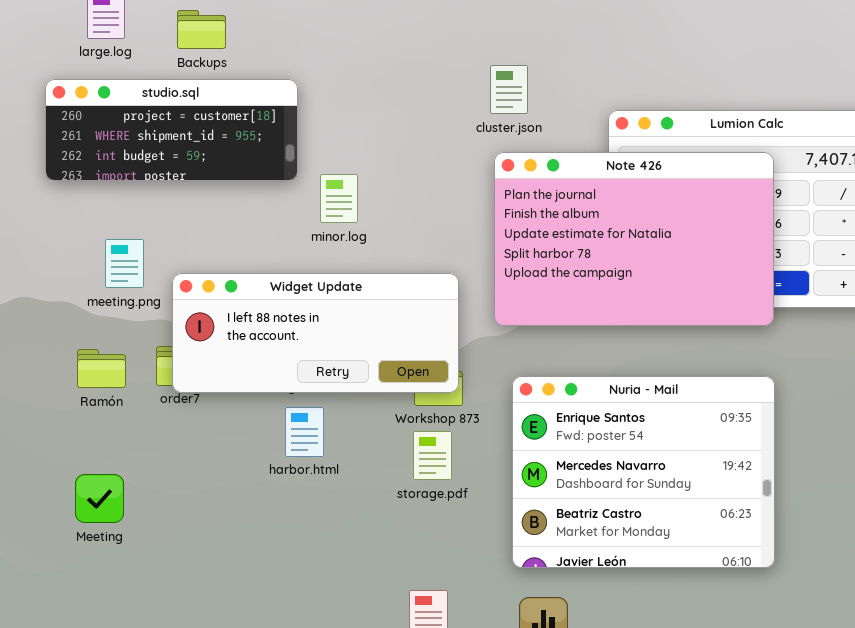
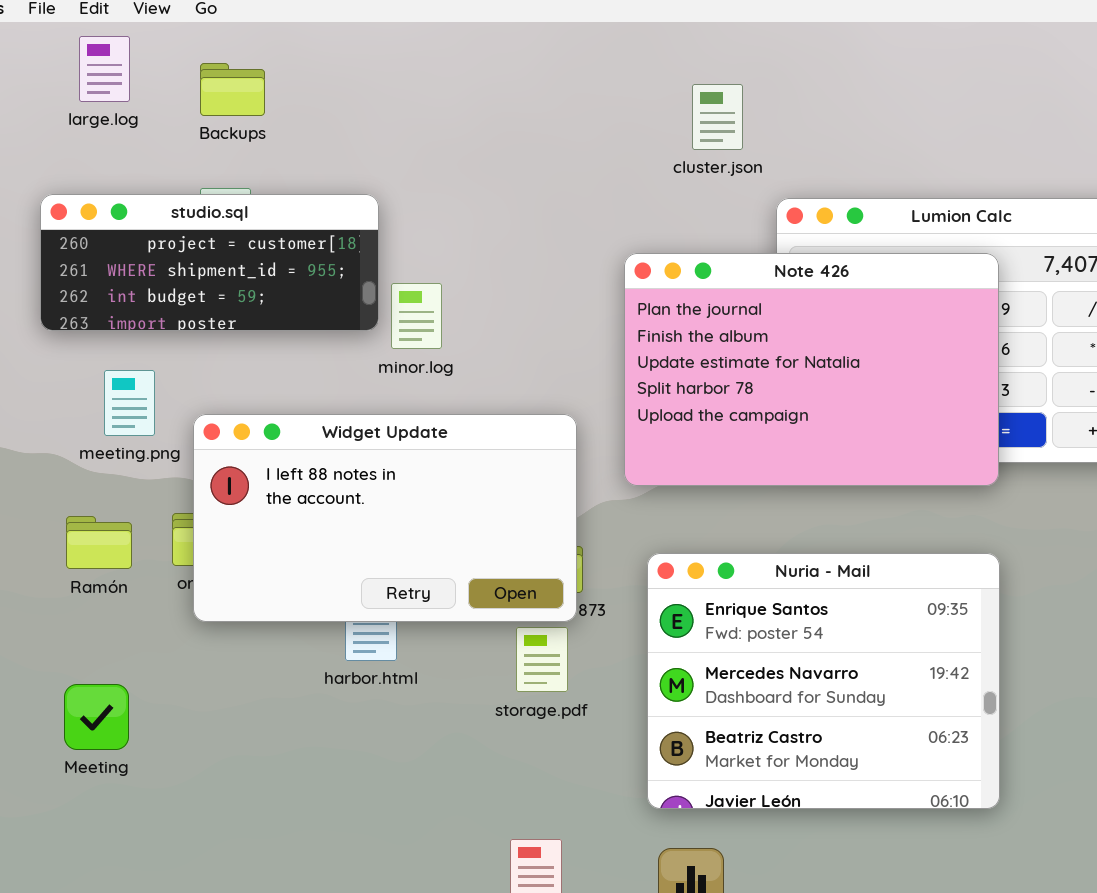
cluster.json: [490,65,528,114] -> [692,84,743,150], moved
studio.sql: [45,79,298,181] -> [40,194,379,331], moved
Widget Update: [172,273,459,393] -> [193,414,577,622], resized

